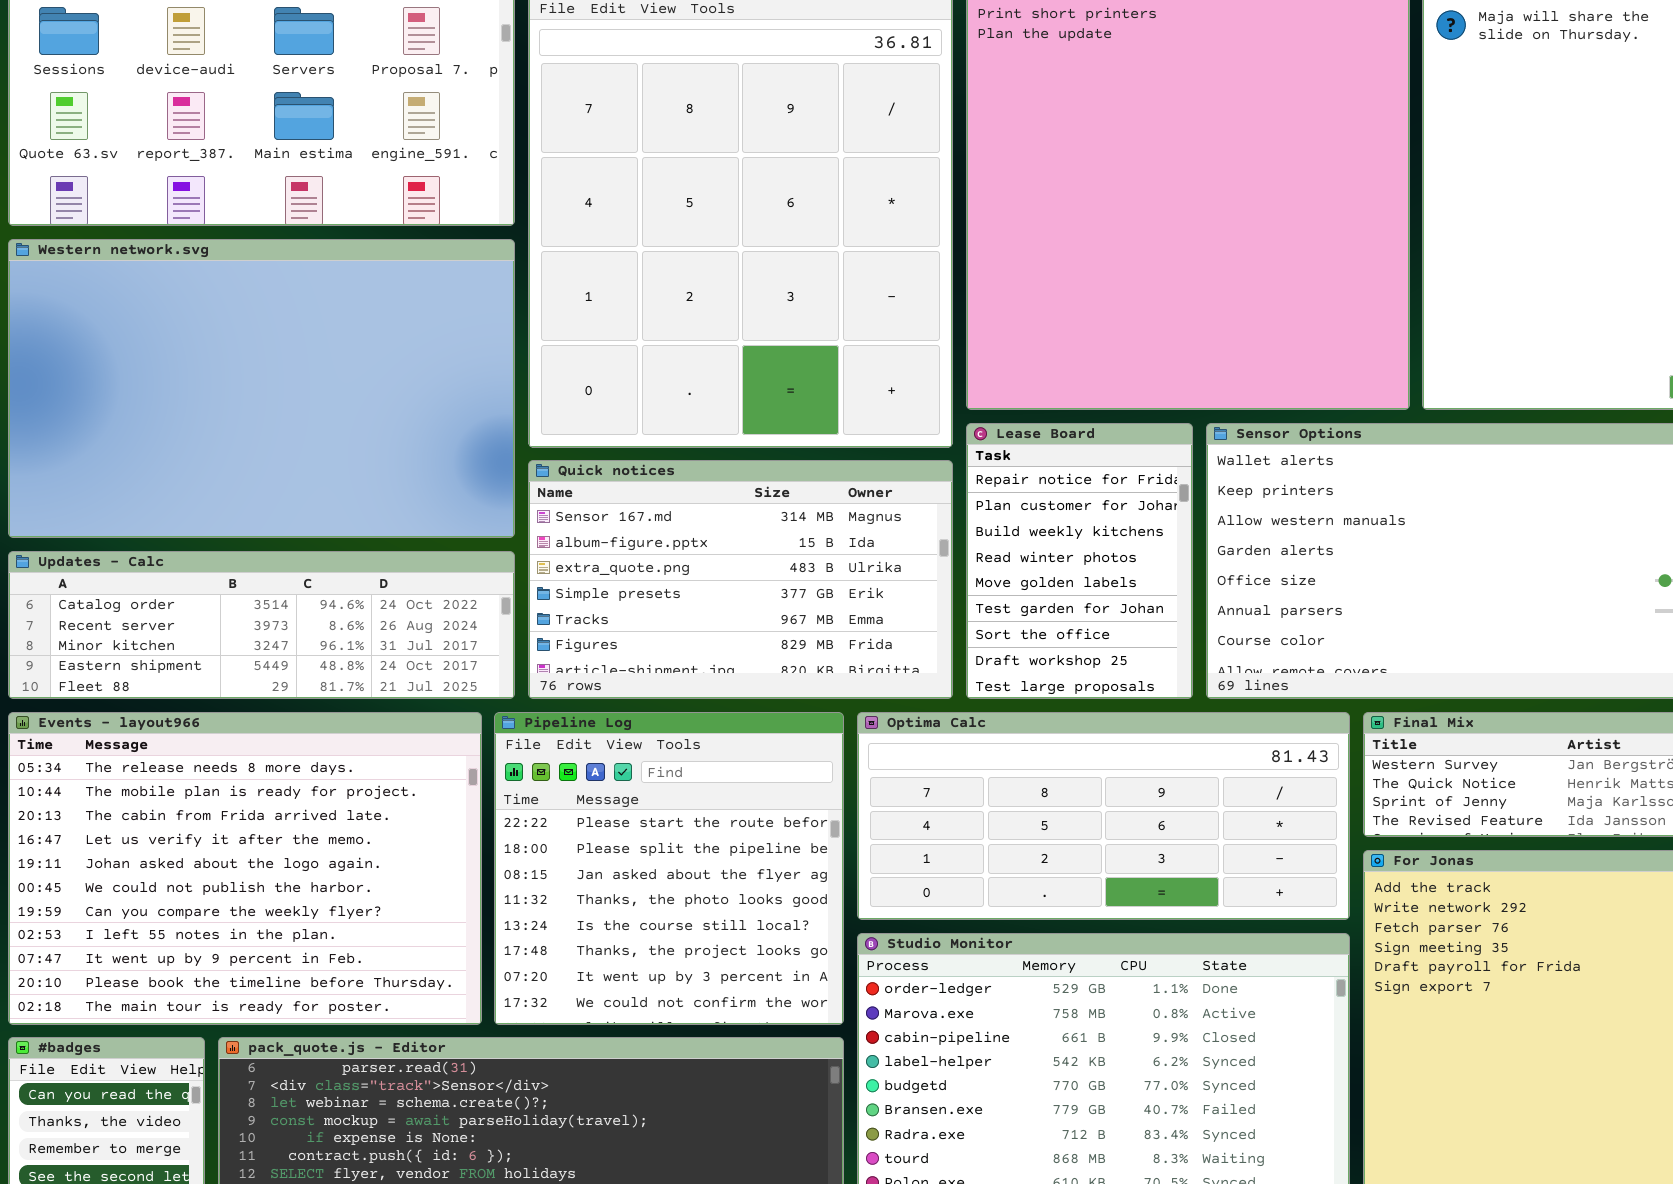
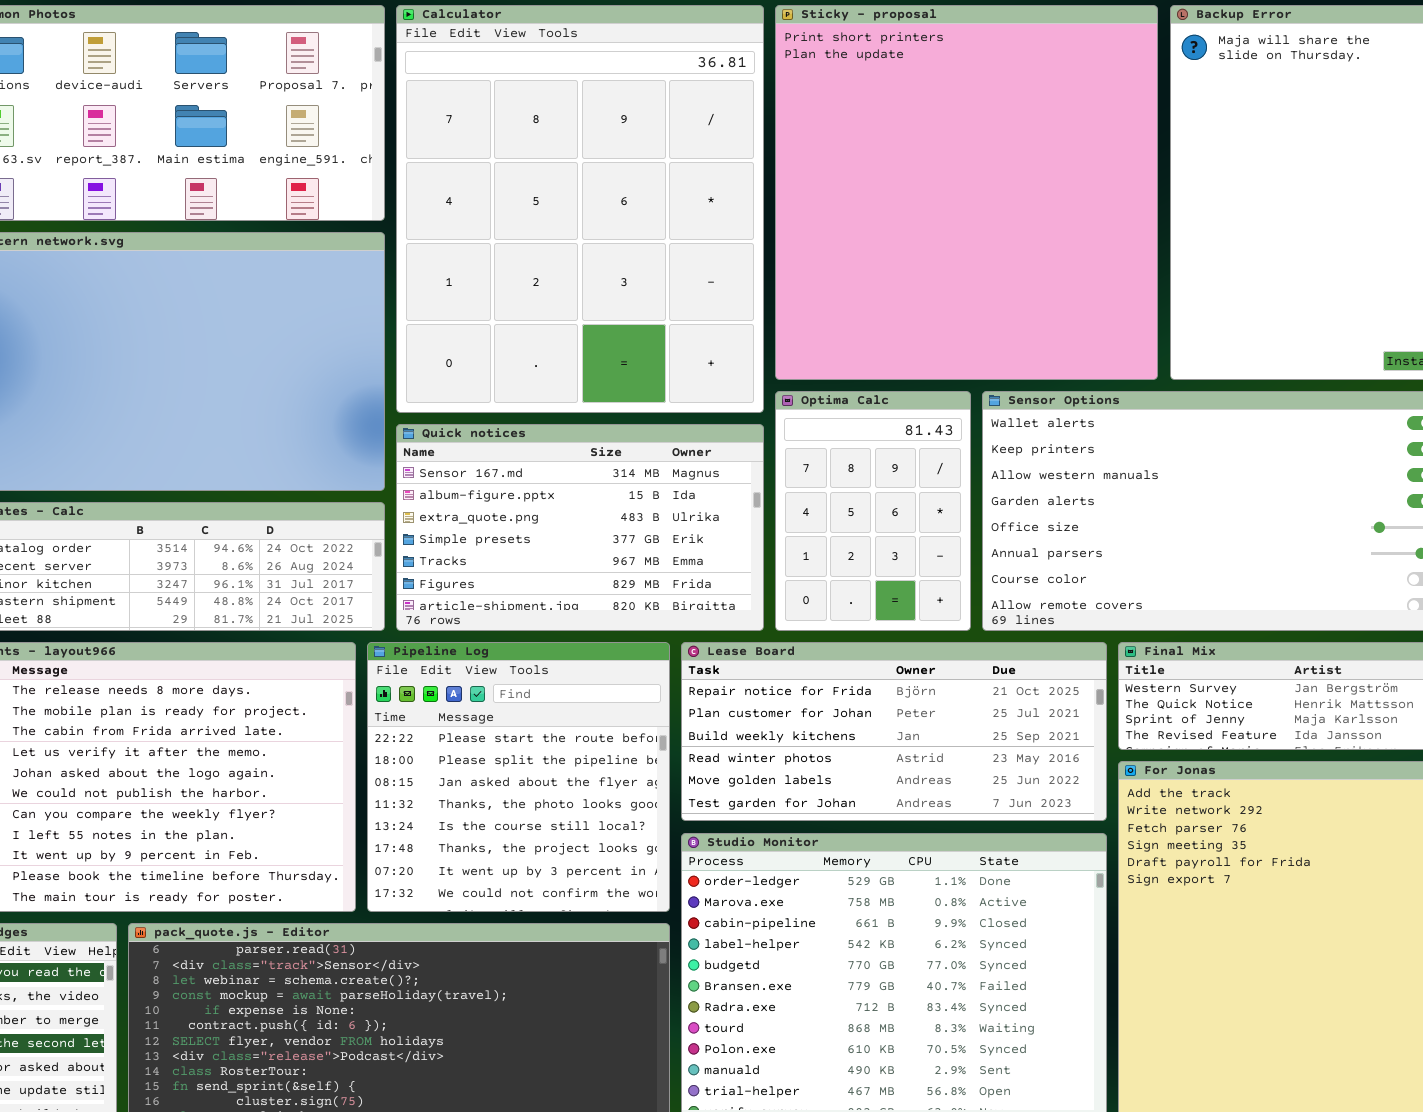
Lease Board: [966,423,1193,699] -> [681,642,1107,821], moved, resized
Optima Calc: [857,712,1350,920] -> [775,391,971,631], moved, resized

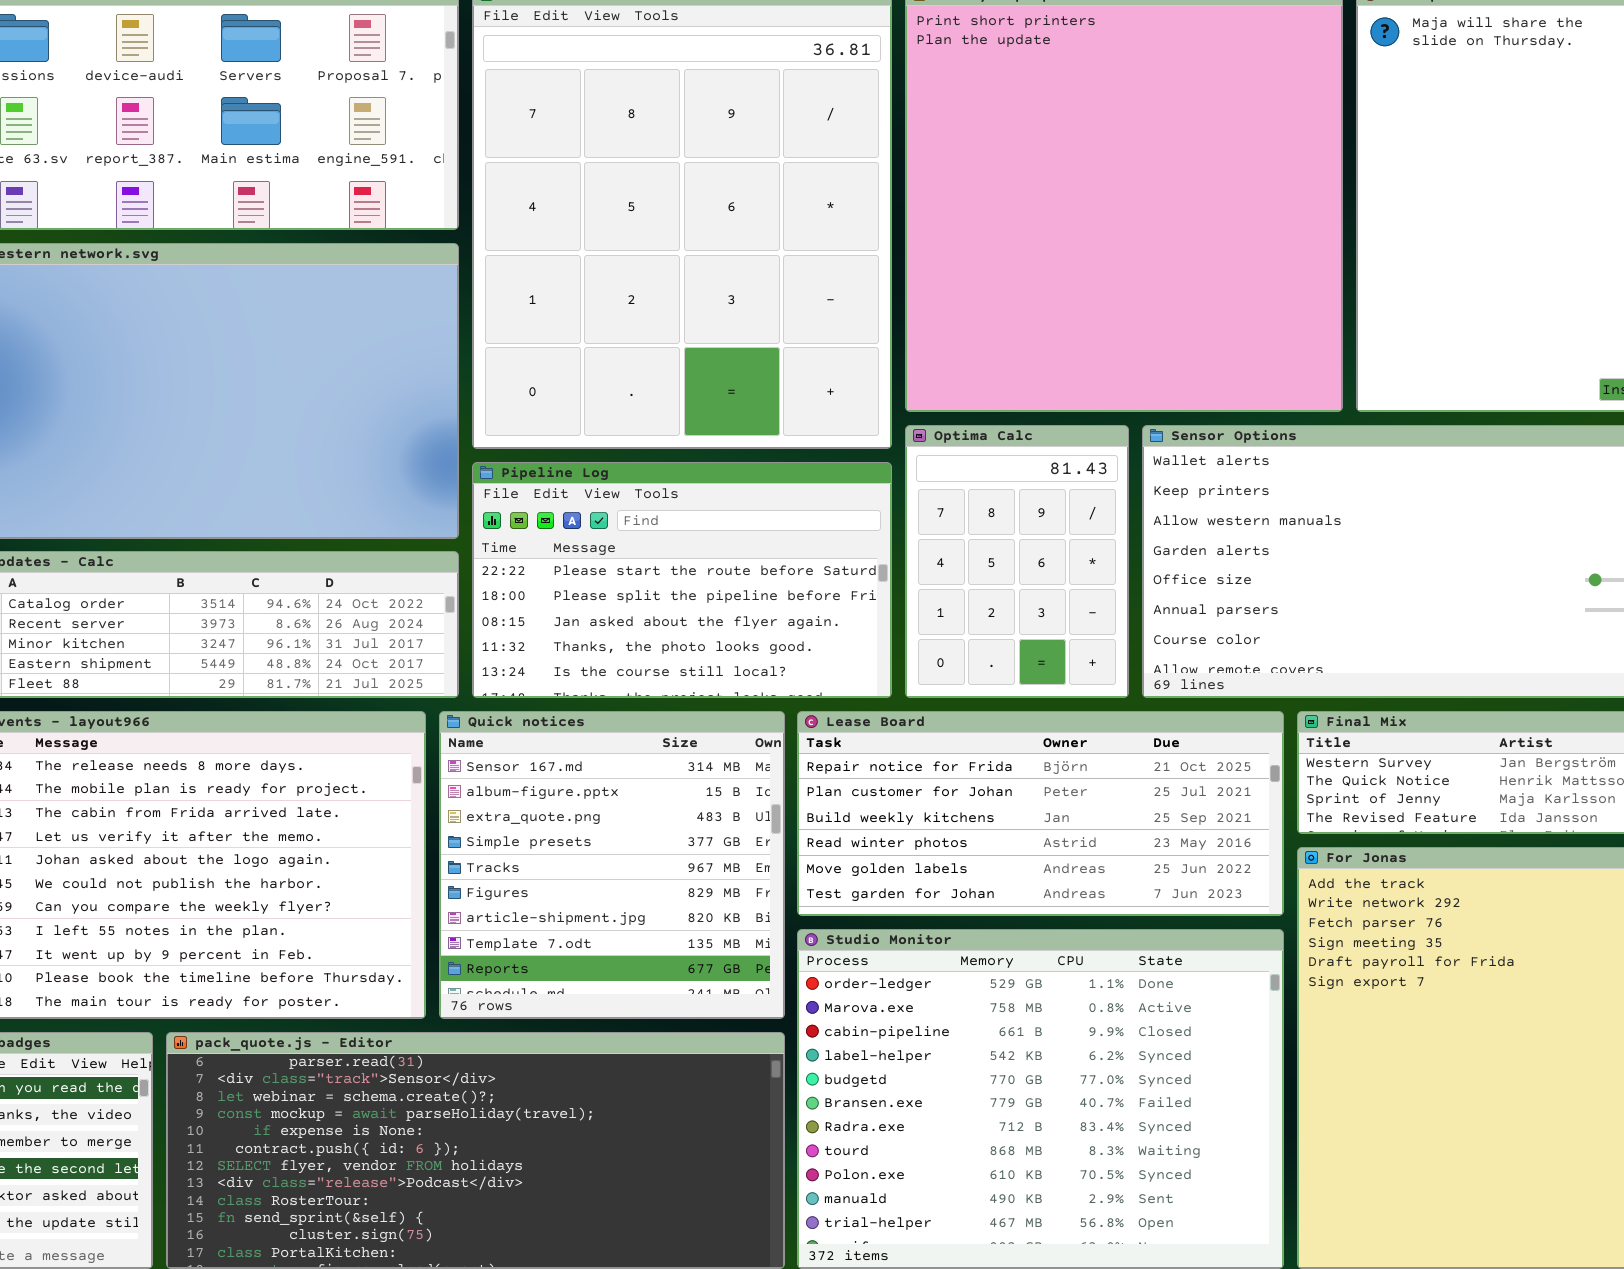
Quick notices: [396,424,764,631] -> [439,711,785,1019], moved, resized
Pipeline Log: [367,642,670,912] -> [472,462,892,698], moved, resized

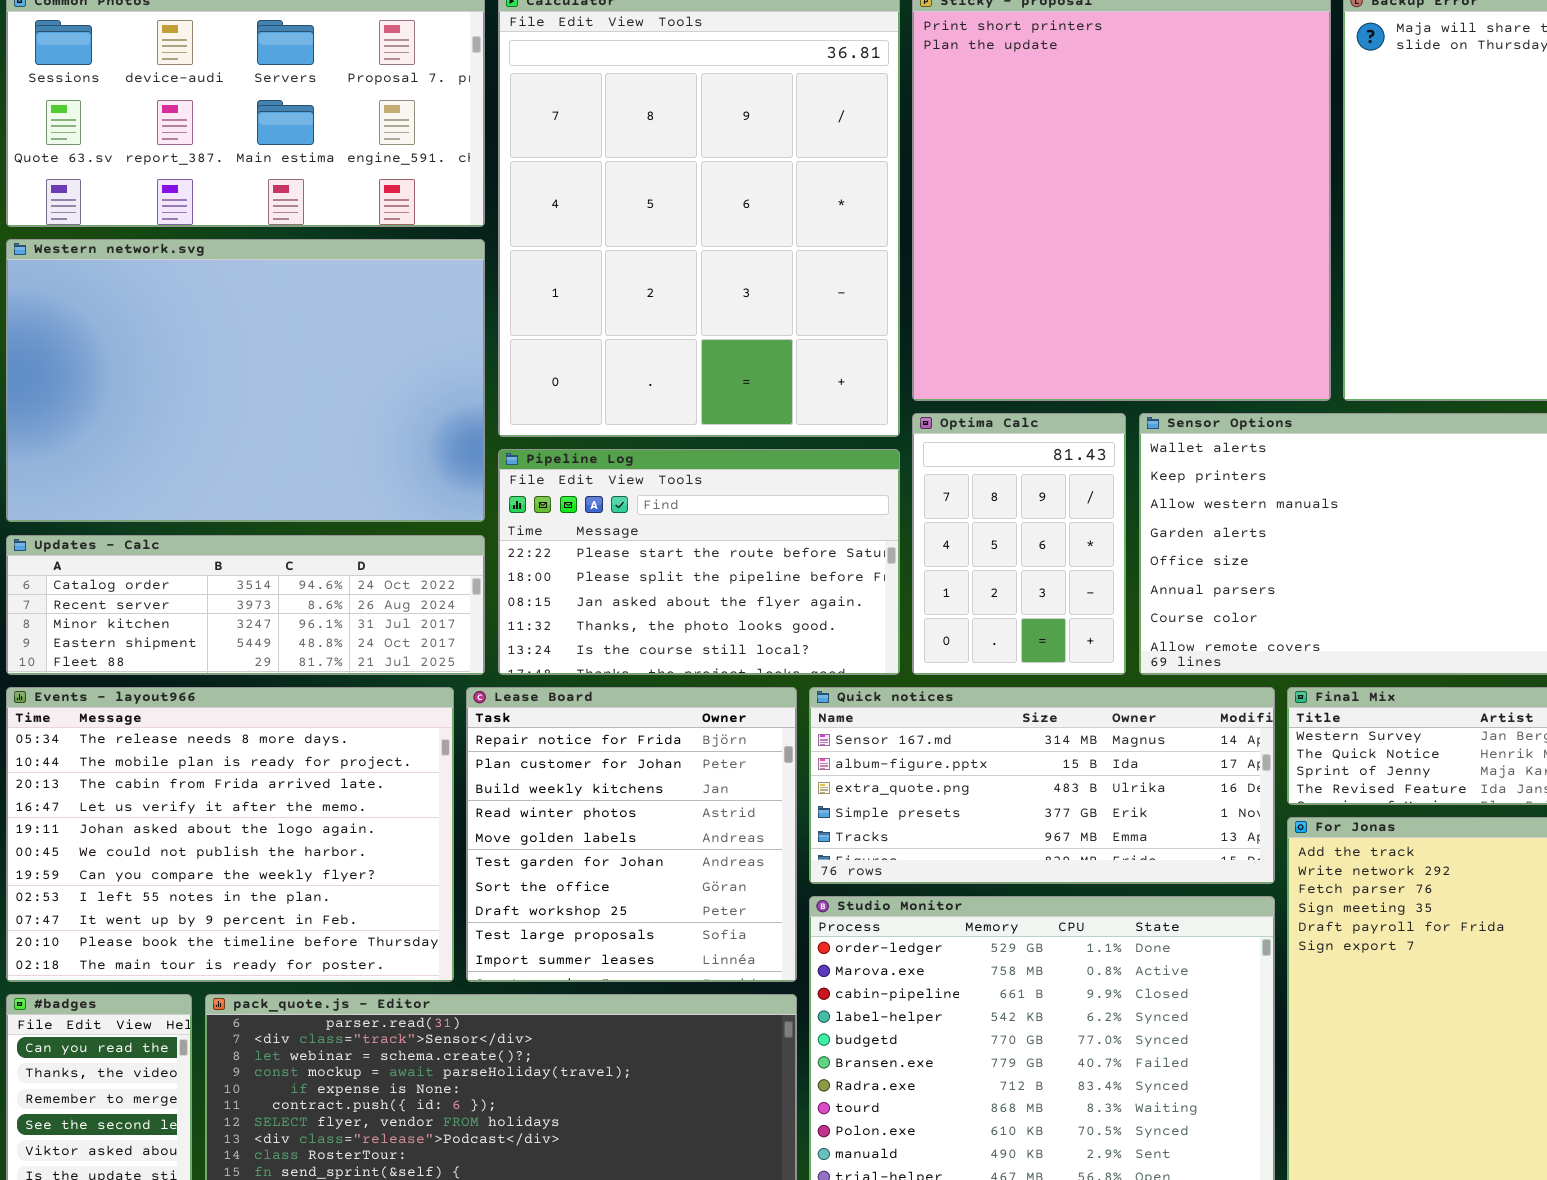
Quick notices: [439,711,785,1019] -> [809,687,1275,884], moved, resized
Lease Board: [797,711,1284,916] -> [466,687,797,982], moved, resized

